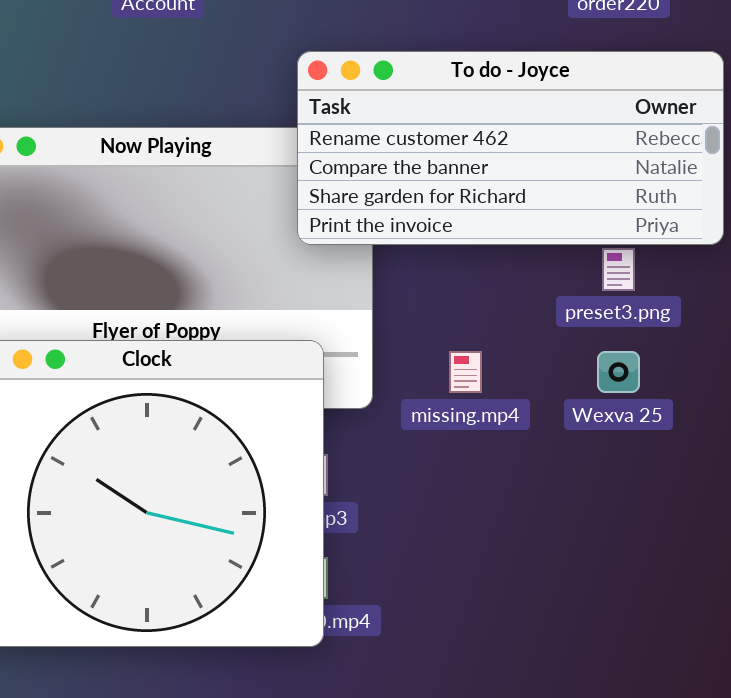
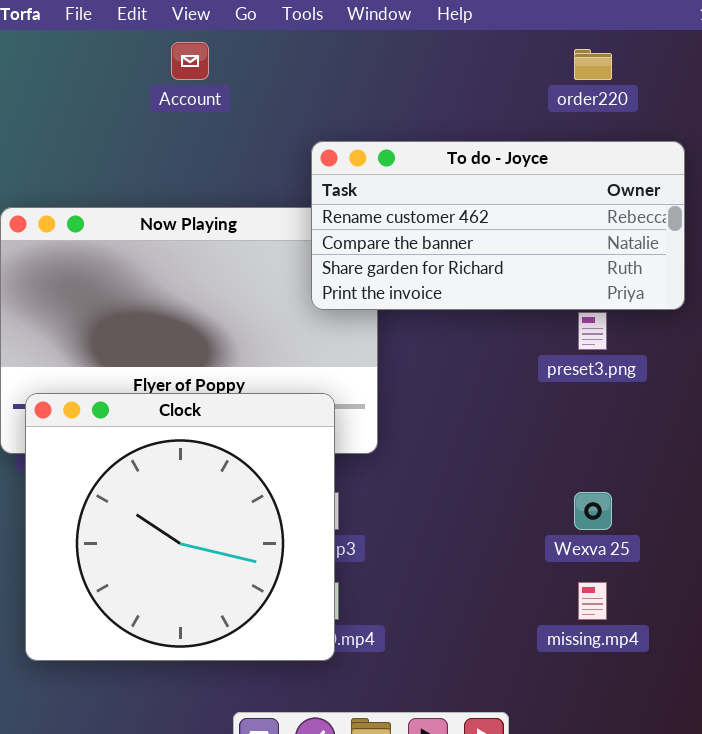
missing.mp4: [449,351,482,393] -> [578,582,607,620], moved
Wexva 25: [597,351,640,393] -> [574,492,612,530], moved

